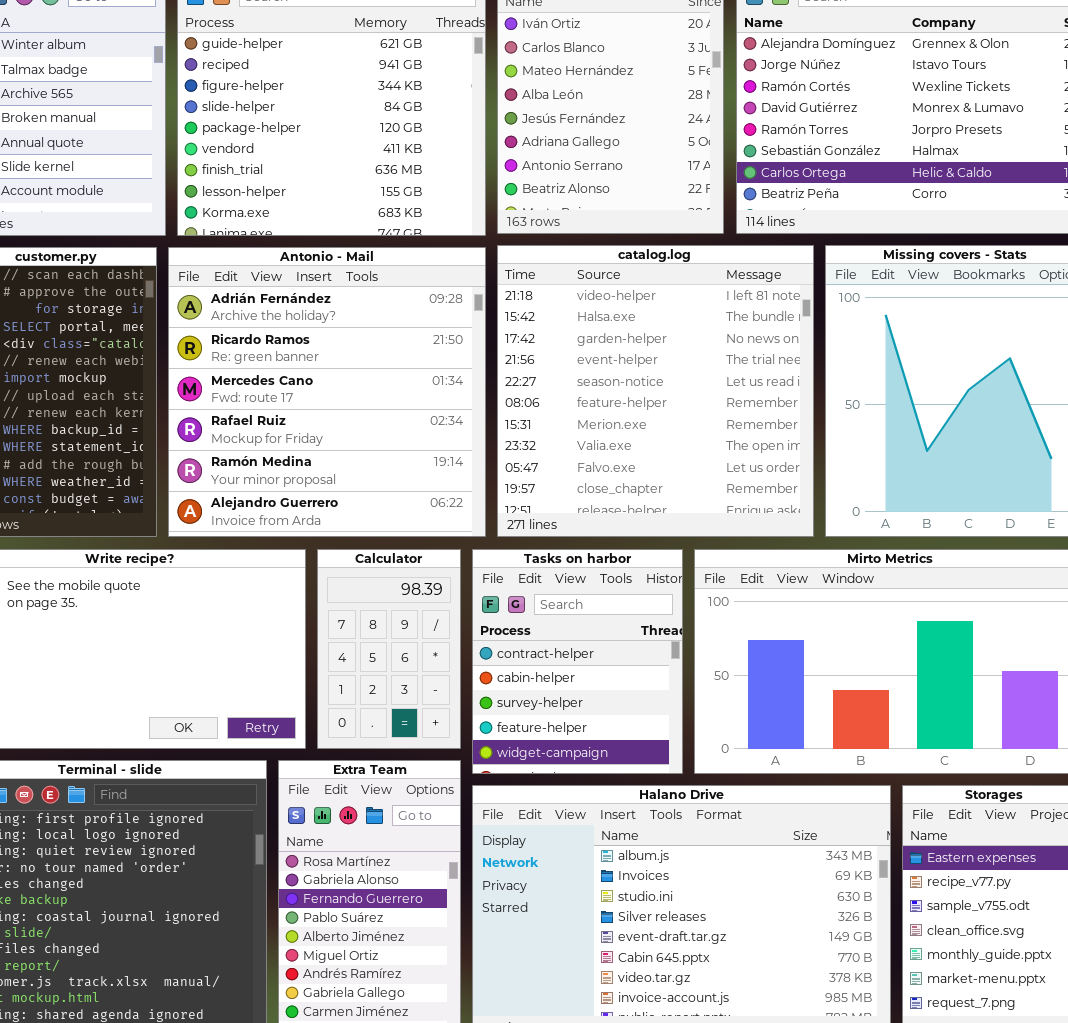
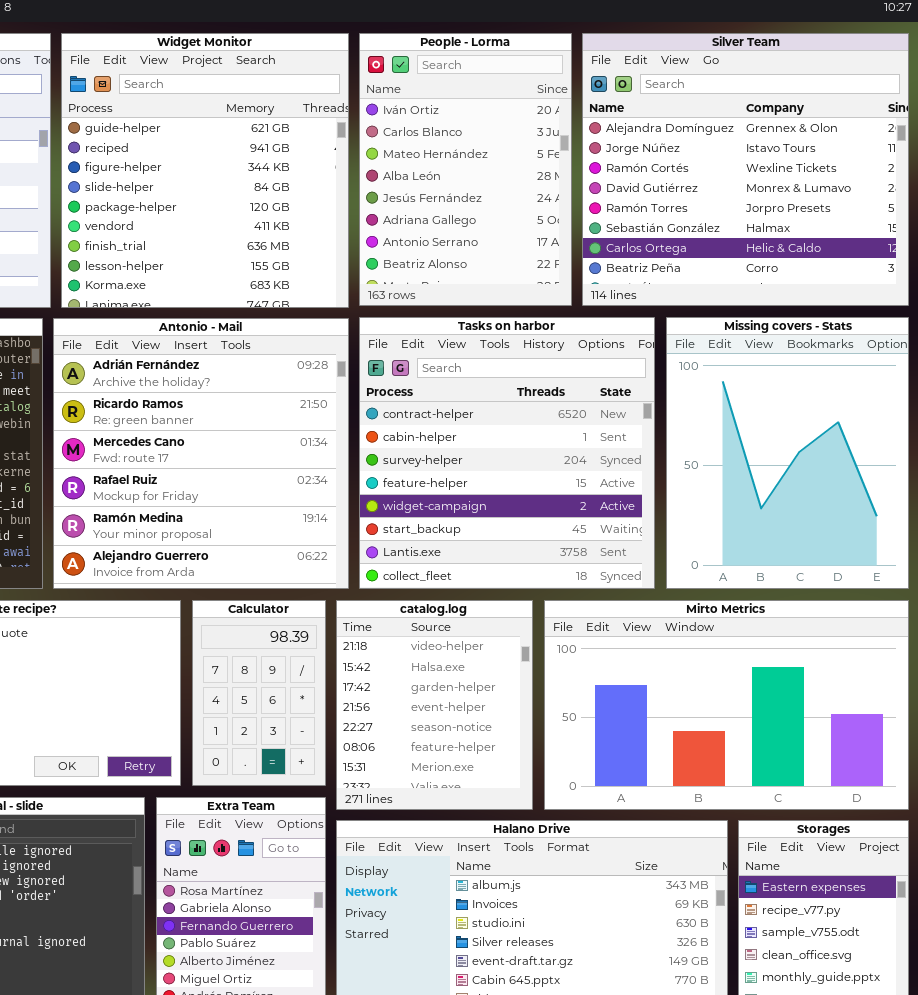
catalog.log: [497,245,814,537] -> [336,600,533,810], moved, resized
Tasks on harbor: [472,549,683,774] -> [359,317,655,589], moved, resized

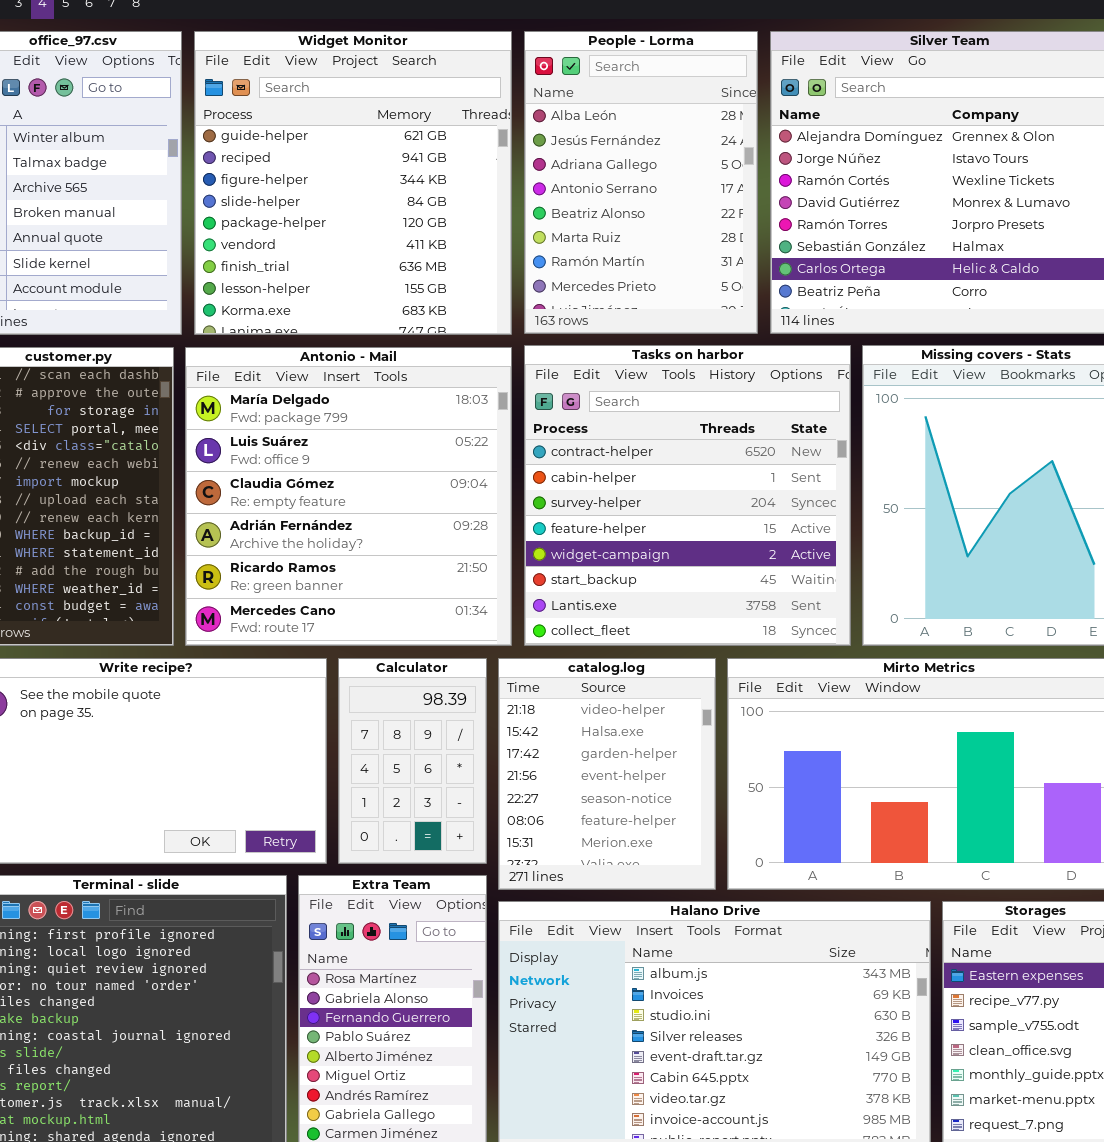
People - Lorma: [359,33,572,306] -> [524,31,758,334], scrolled down 3 rows
Antonio - Mail: [53,318,349,589] -> [185,347,512,646], scrolled up 3 rows

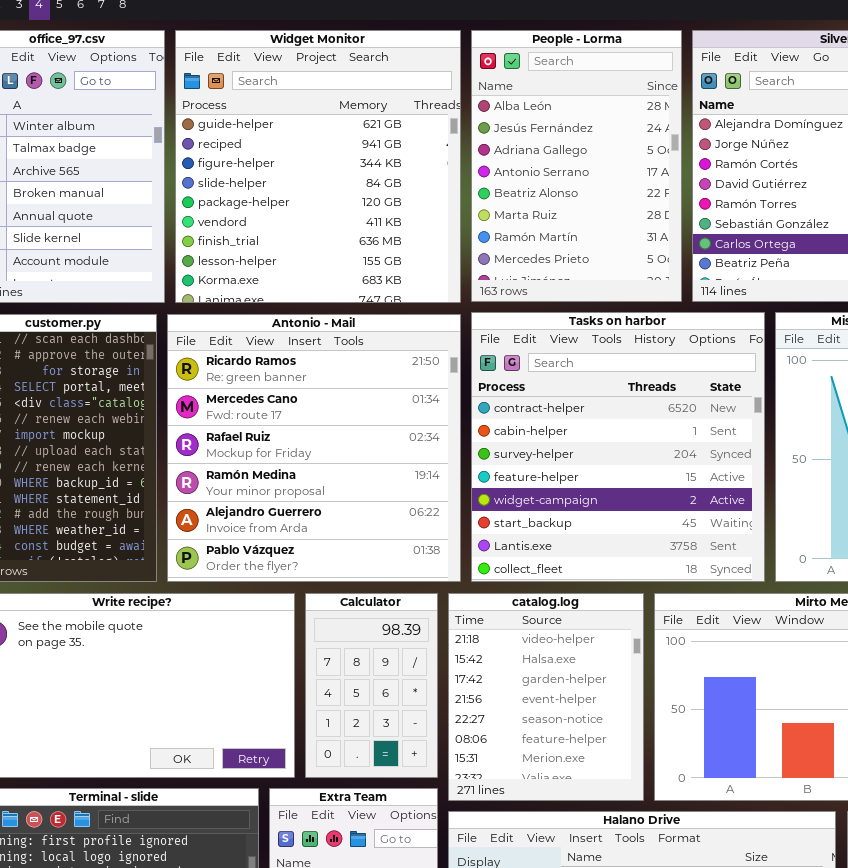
Antonio - Mail: [185,347,512,646] -> [167,314,461,582], scrolled down 4 rows

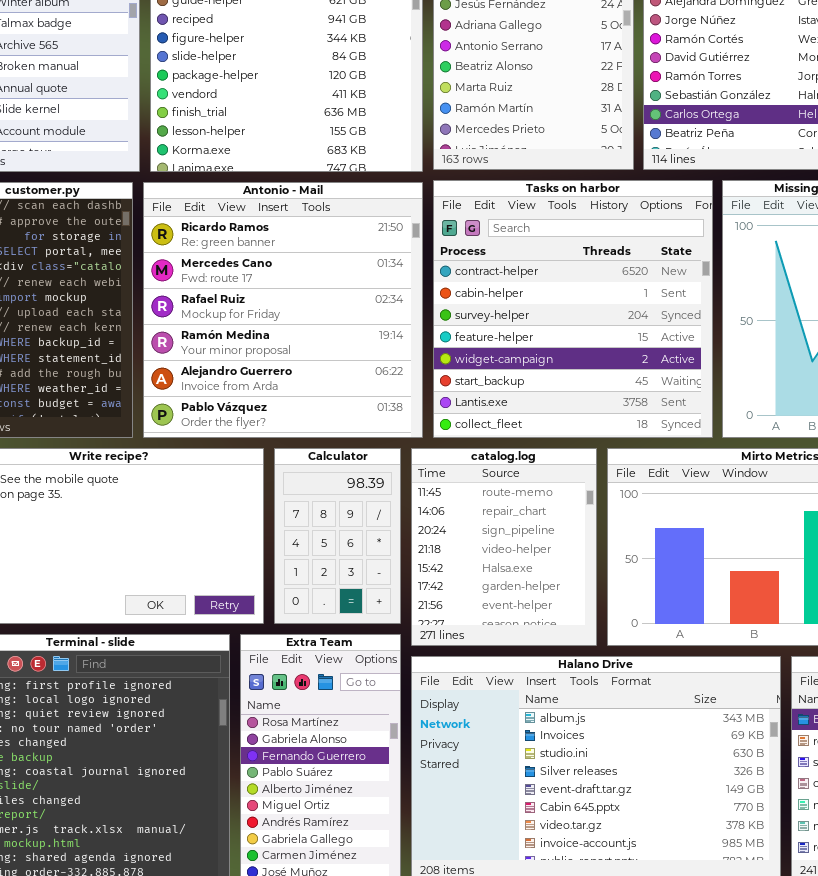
catalog.log: [448,593,644,801] -> [411,448,597,646], scrolled up 3 rows

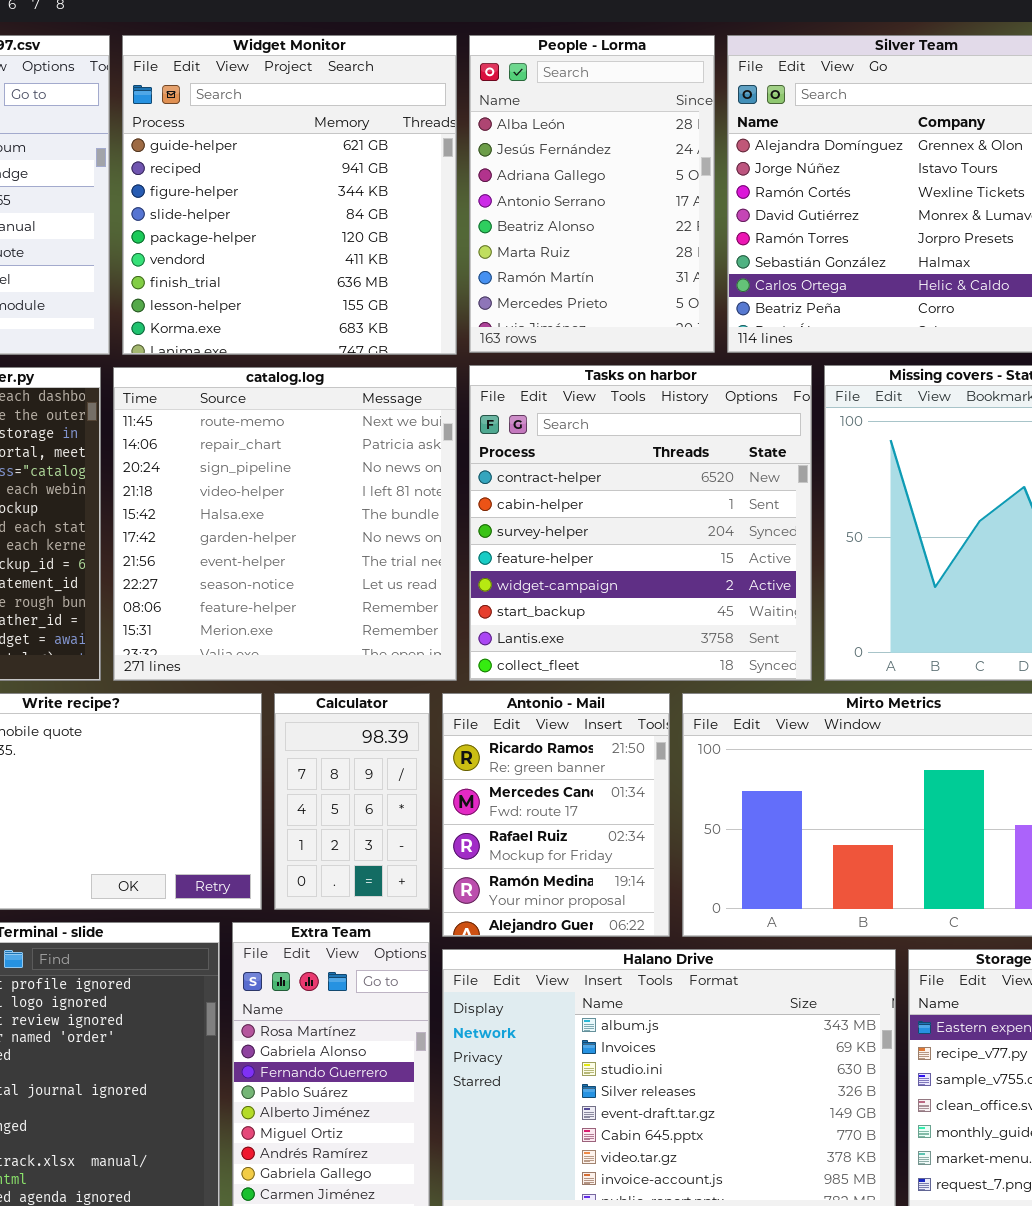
Antonio - Mail: [143,182,423,438] -> [442,693,670,937], moved, resized
catalog.log: [411,448,597,646] -> [113,367,457,681], moved, resized

